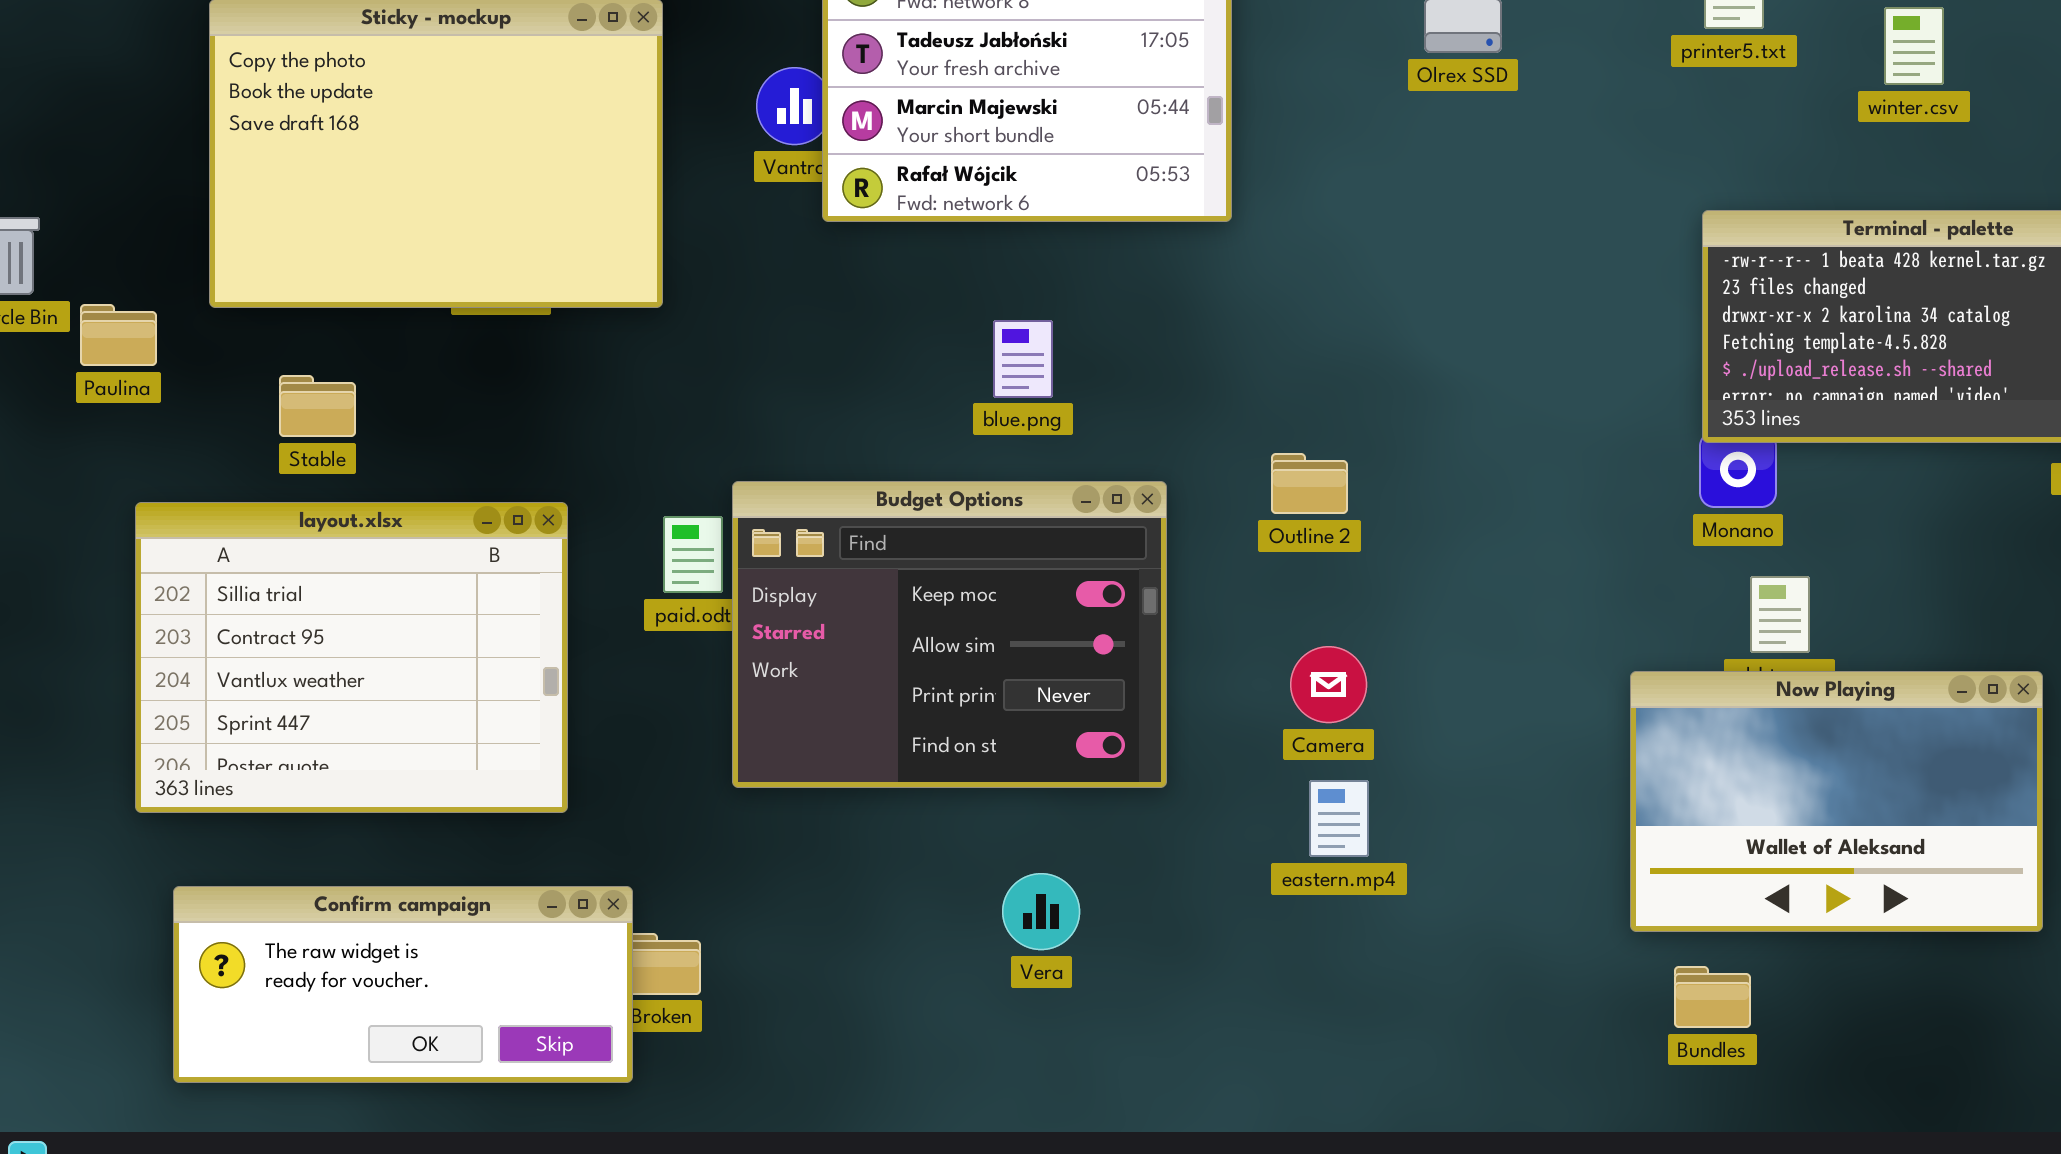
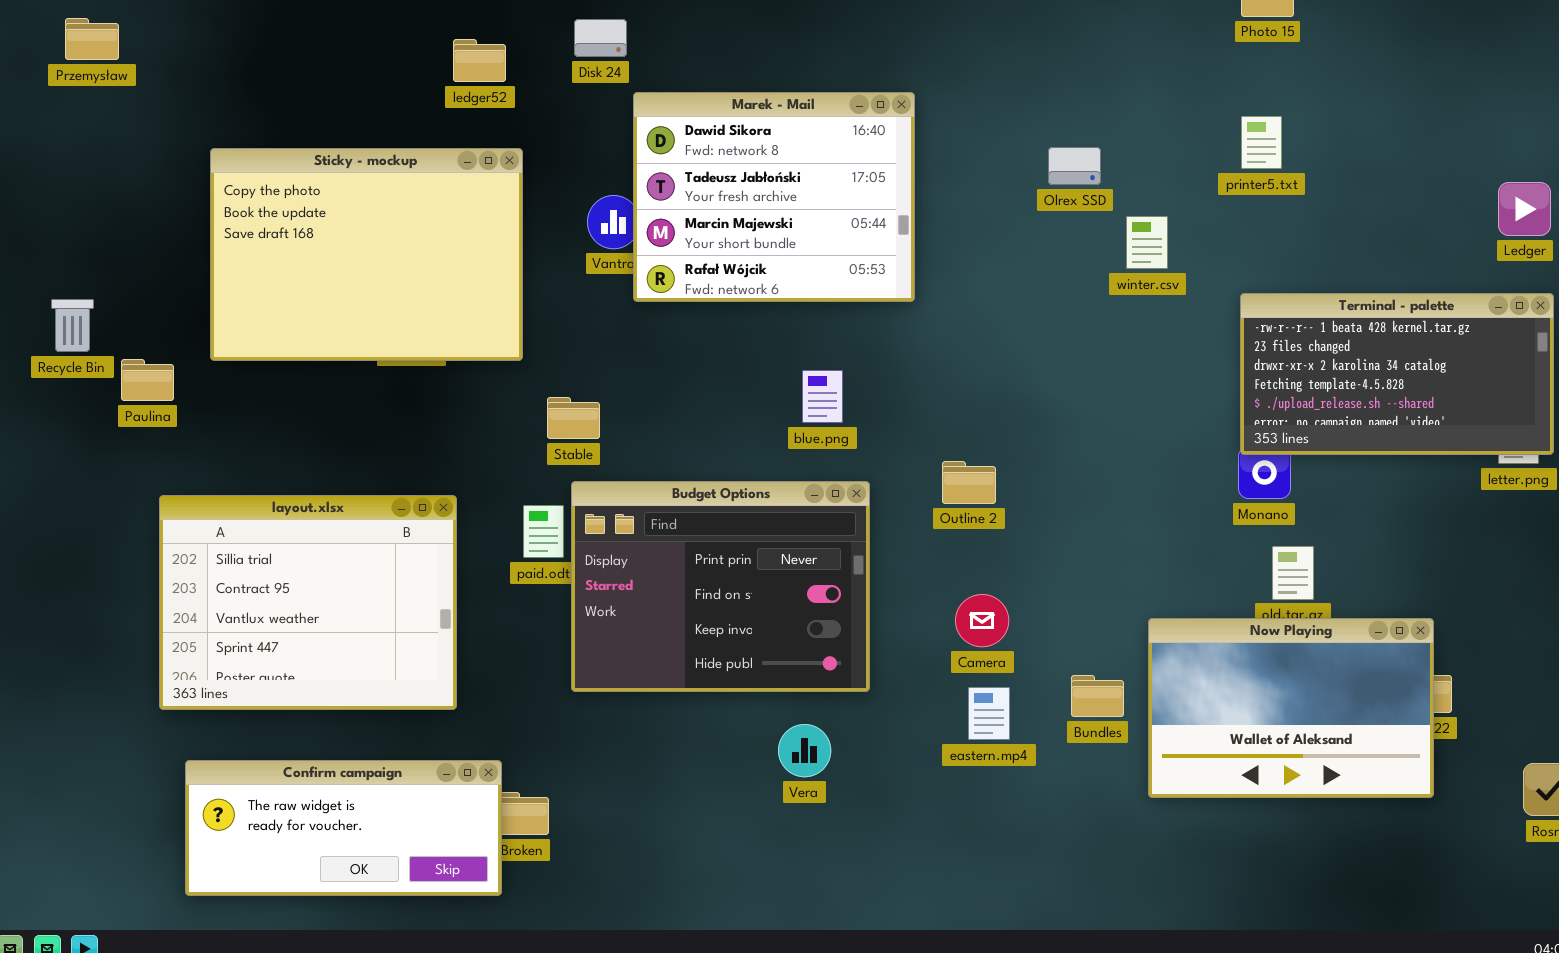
winter.csv: [1884,7,1944,85] -> [1126,216,1168,269], moved
blue.png: [993,320,1053,398] -> [802,370,843,423], moved
Stable: [279,375,356,437] -> [547,397,600,439], moved
Budget Options: [732,481,1167,788] -> [571,481,870,692], scrolled down 2 rows
Now Playing: [1630,671,2043,932] -> [1148,618,1434,798], moved
Vera: [1002,873,1080,950] -> [778,724,831,777], moved
Bundles: [1674,966,1751,1028] -> [1071,675,1124,717], moved

